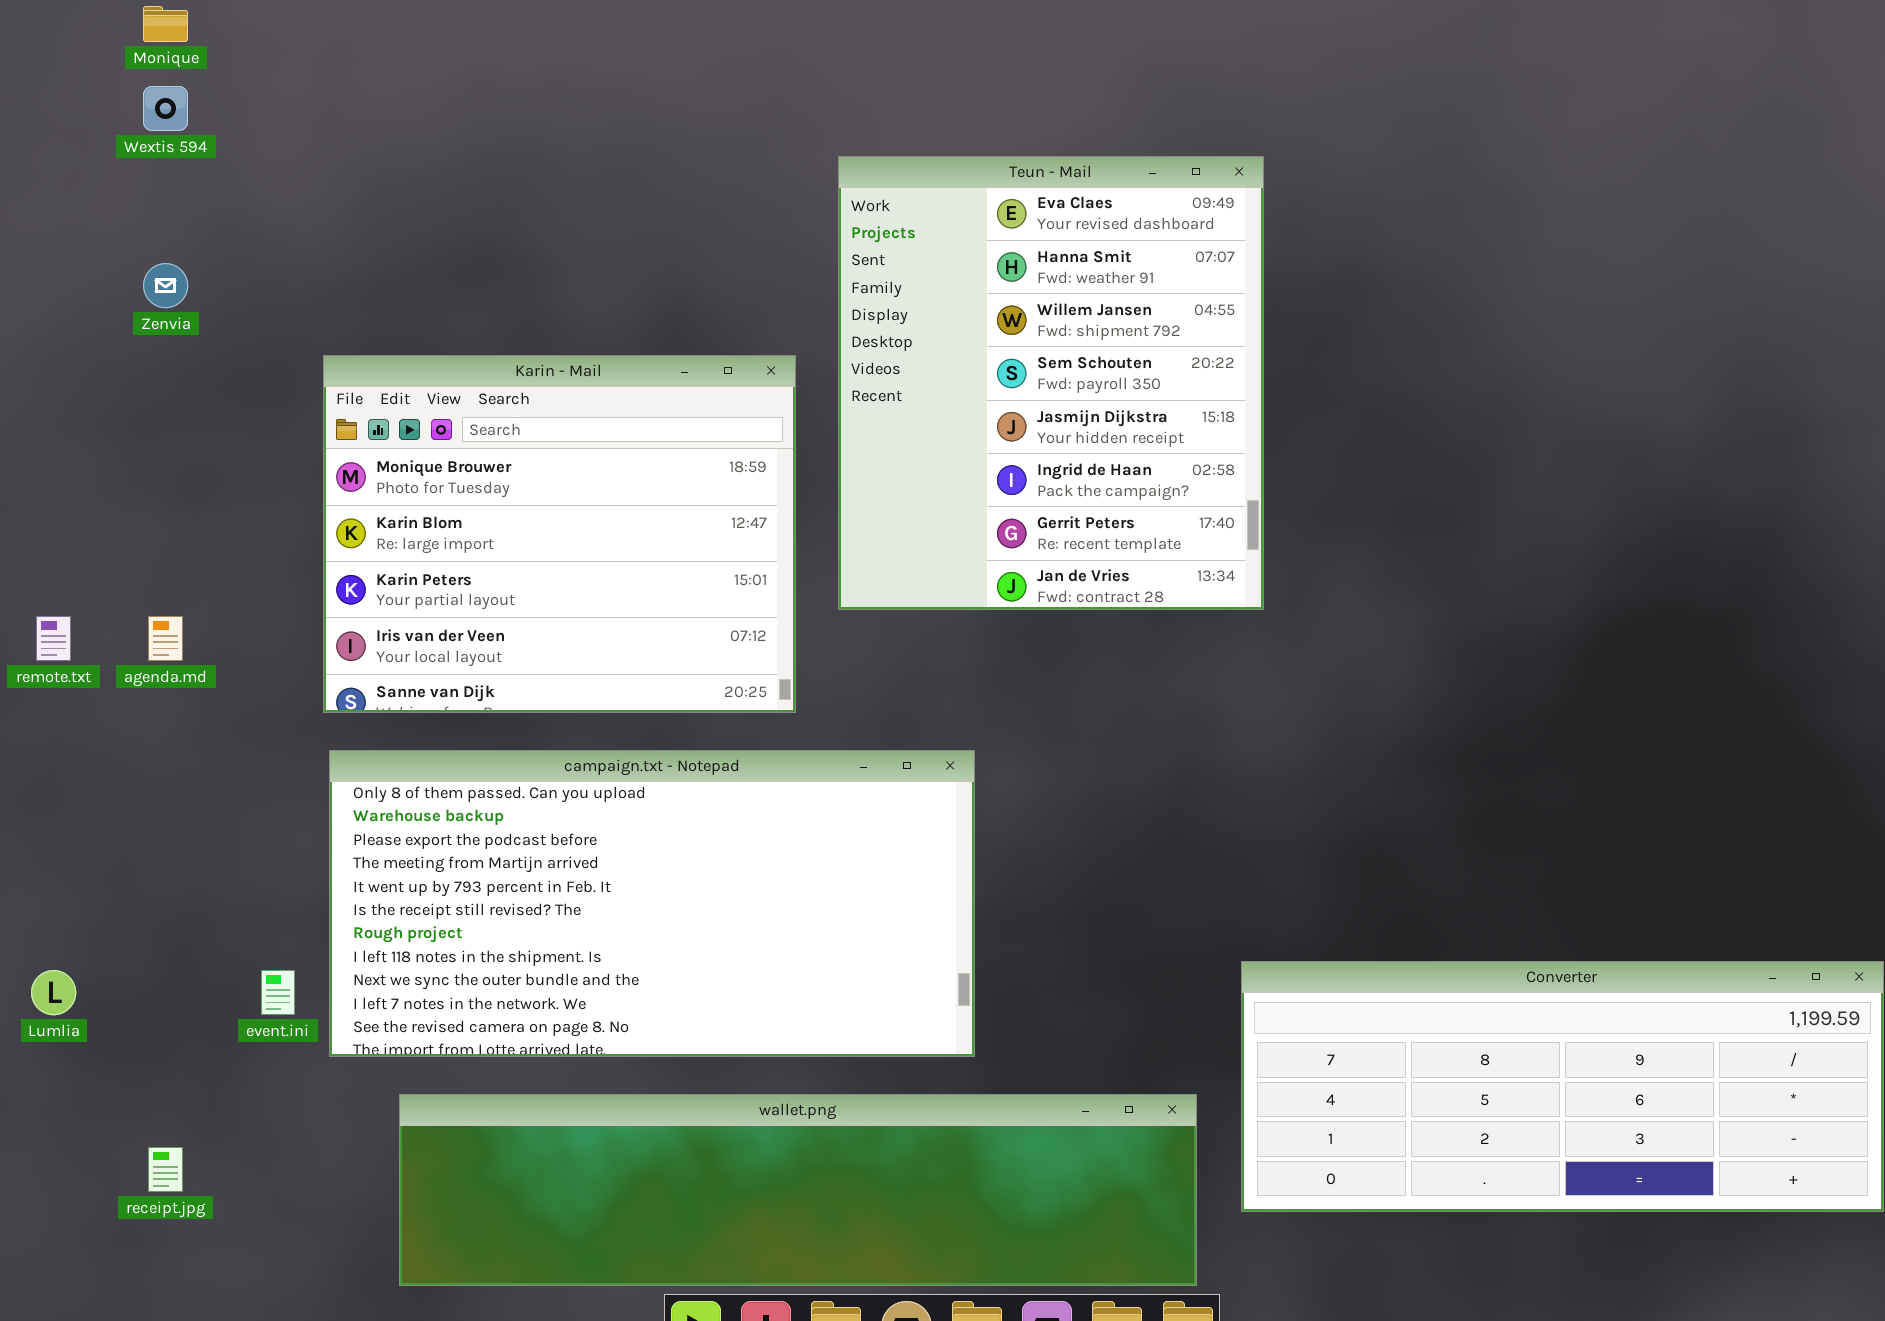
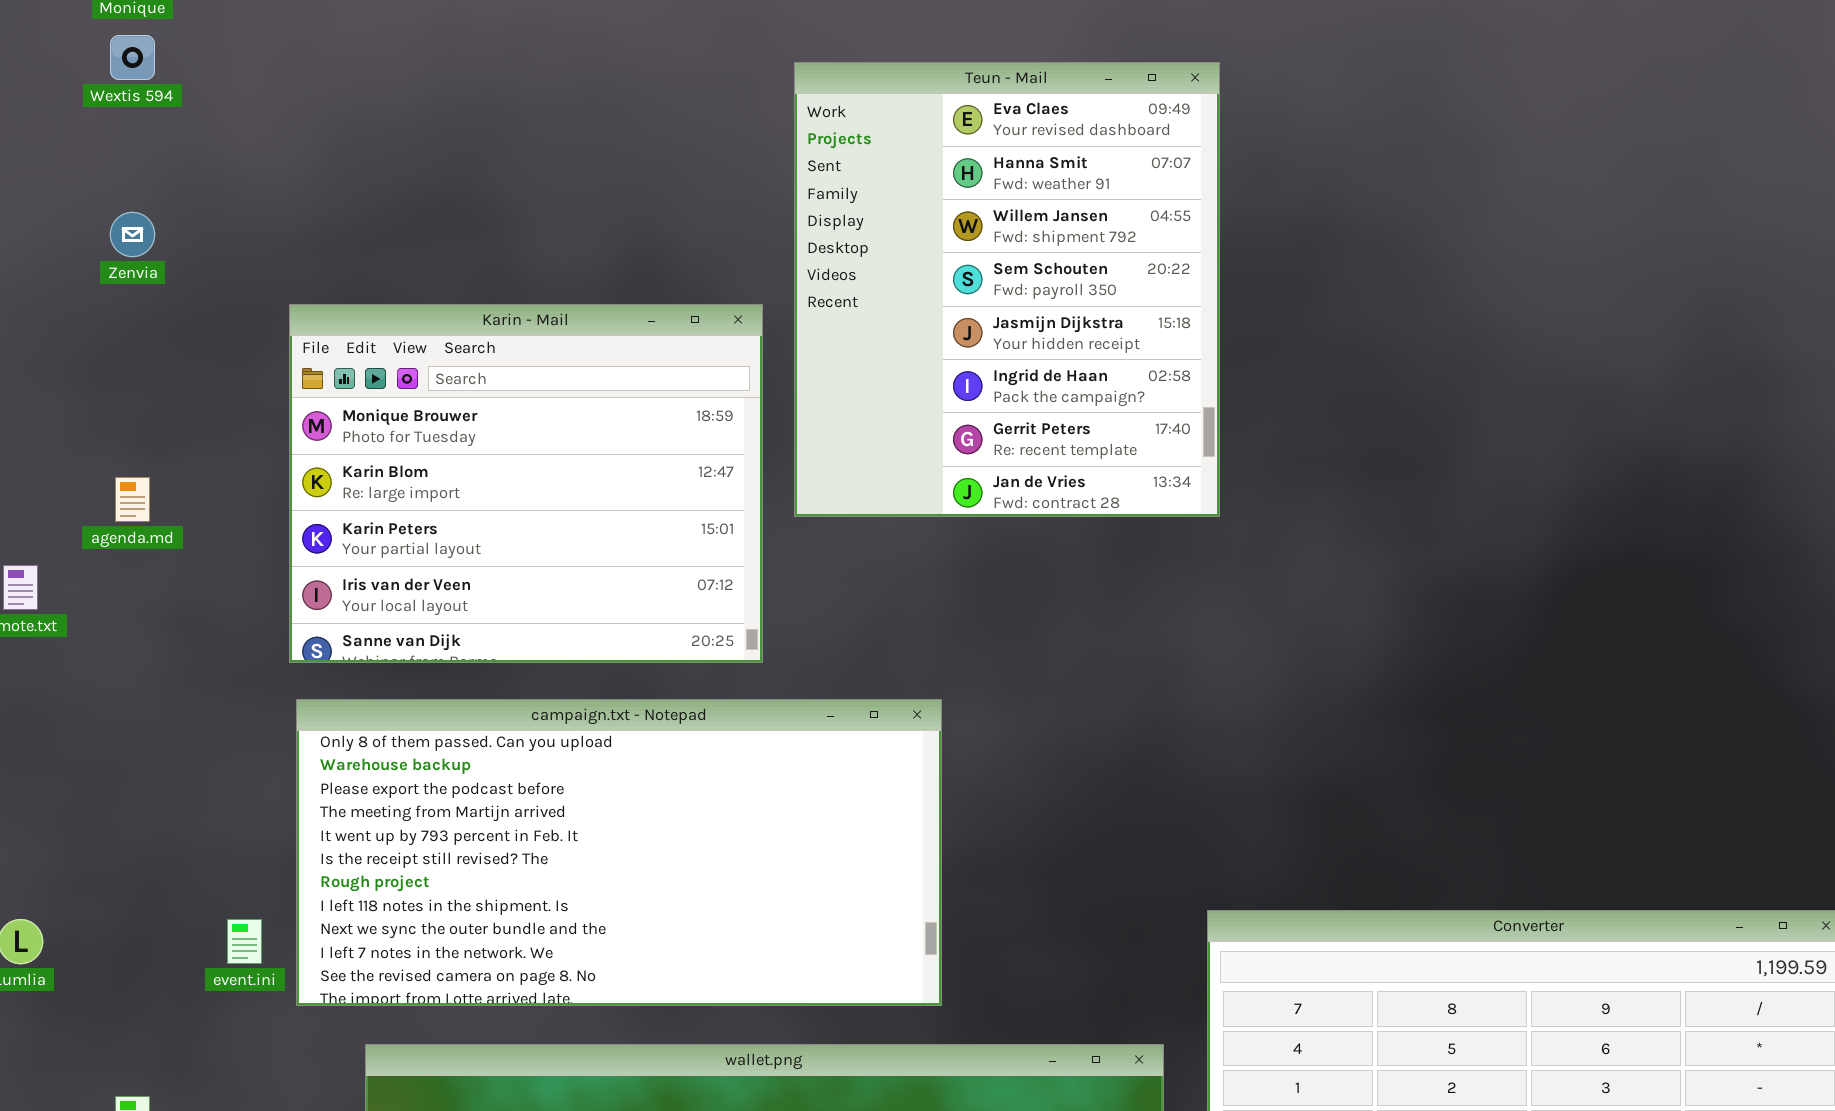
Teun - Mail: [838,156,1264,610] -> [794,62,1220,517], moved
agenda.md: [148,616,183,661] -> [115,477,150,522], moved

